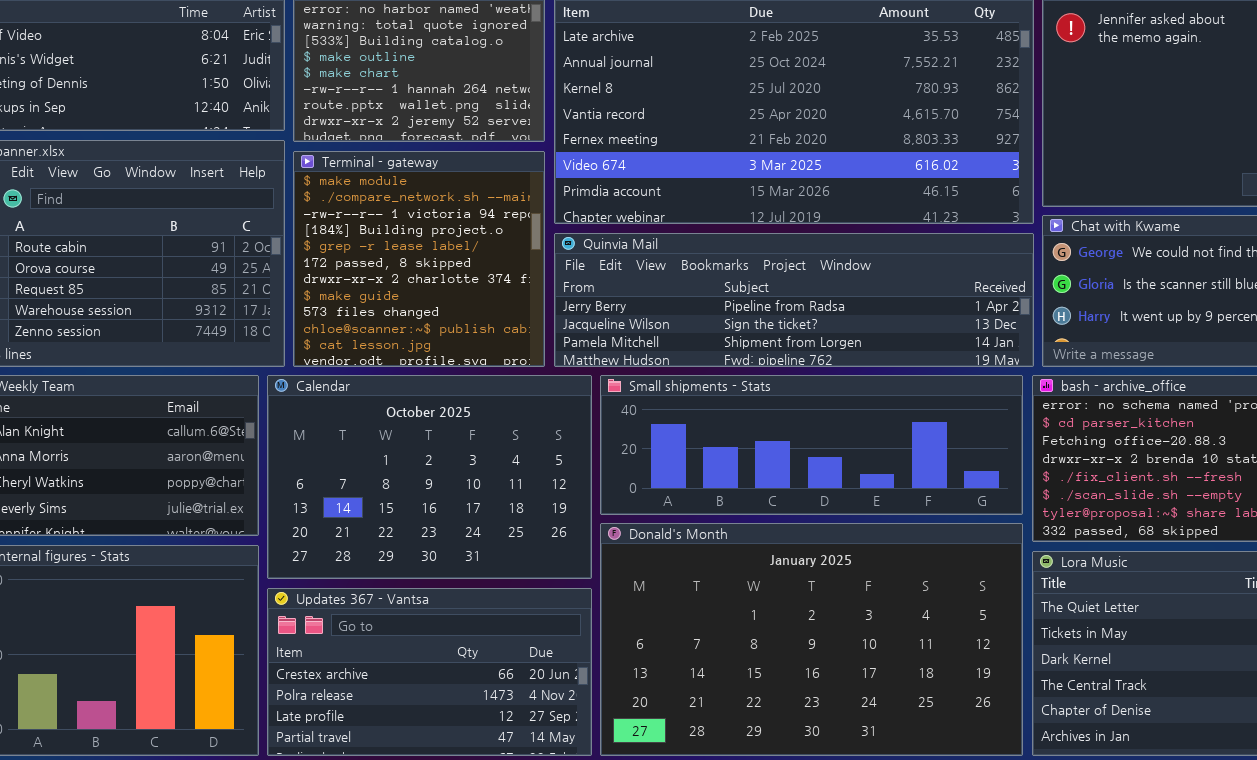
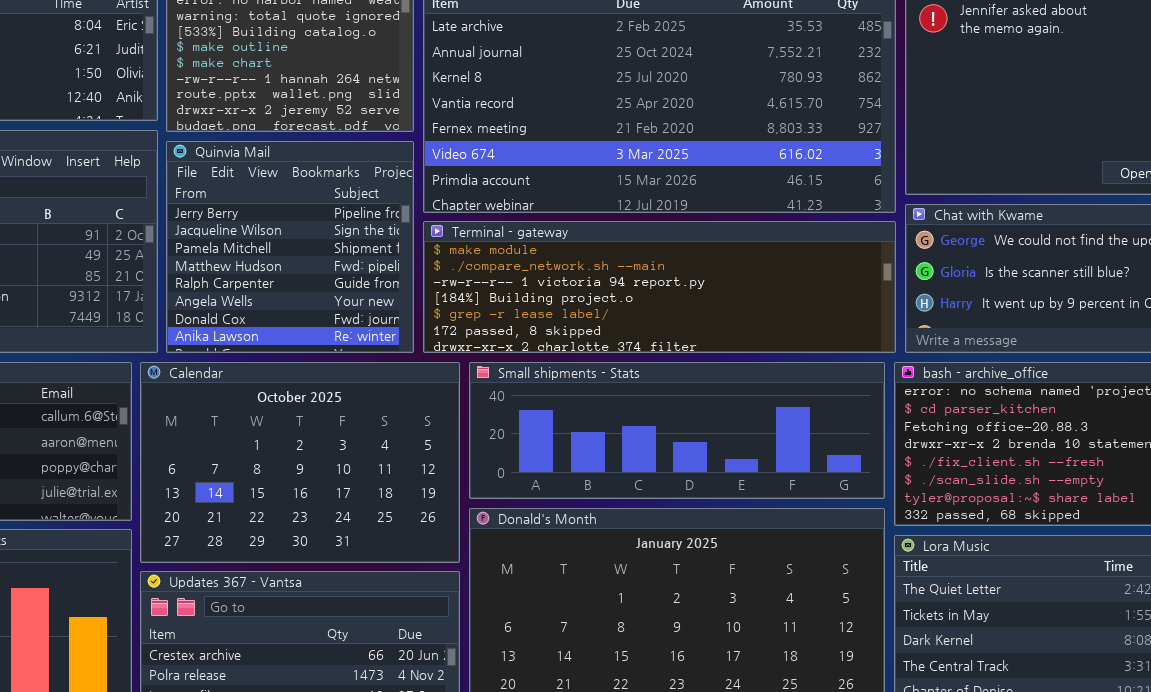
Terminal - gateway: [293,151,545,367] -> [423,221,896,353], moved, resized
Quinvia Mail: [554,233,1034,367] -> [166,141,414,353], moved, resized

